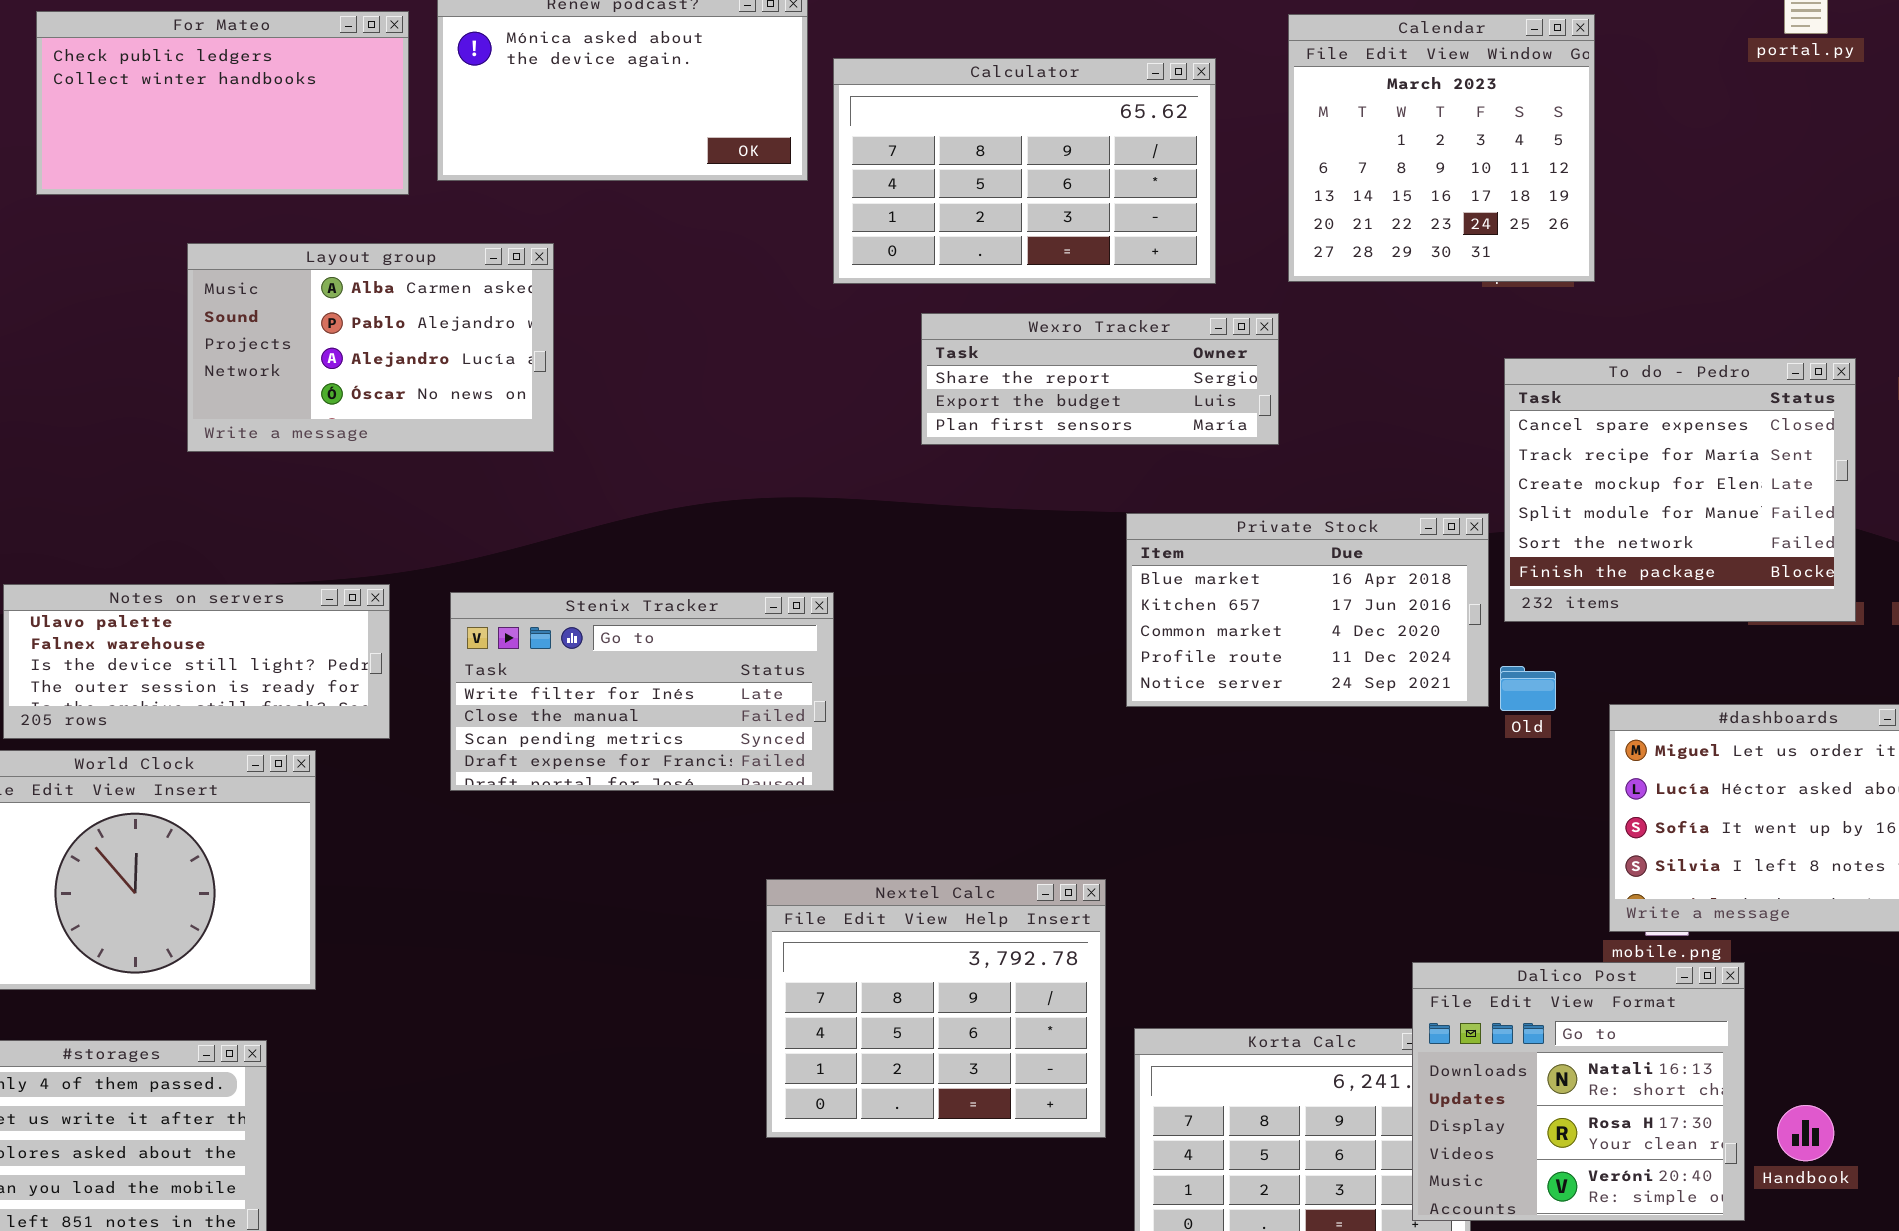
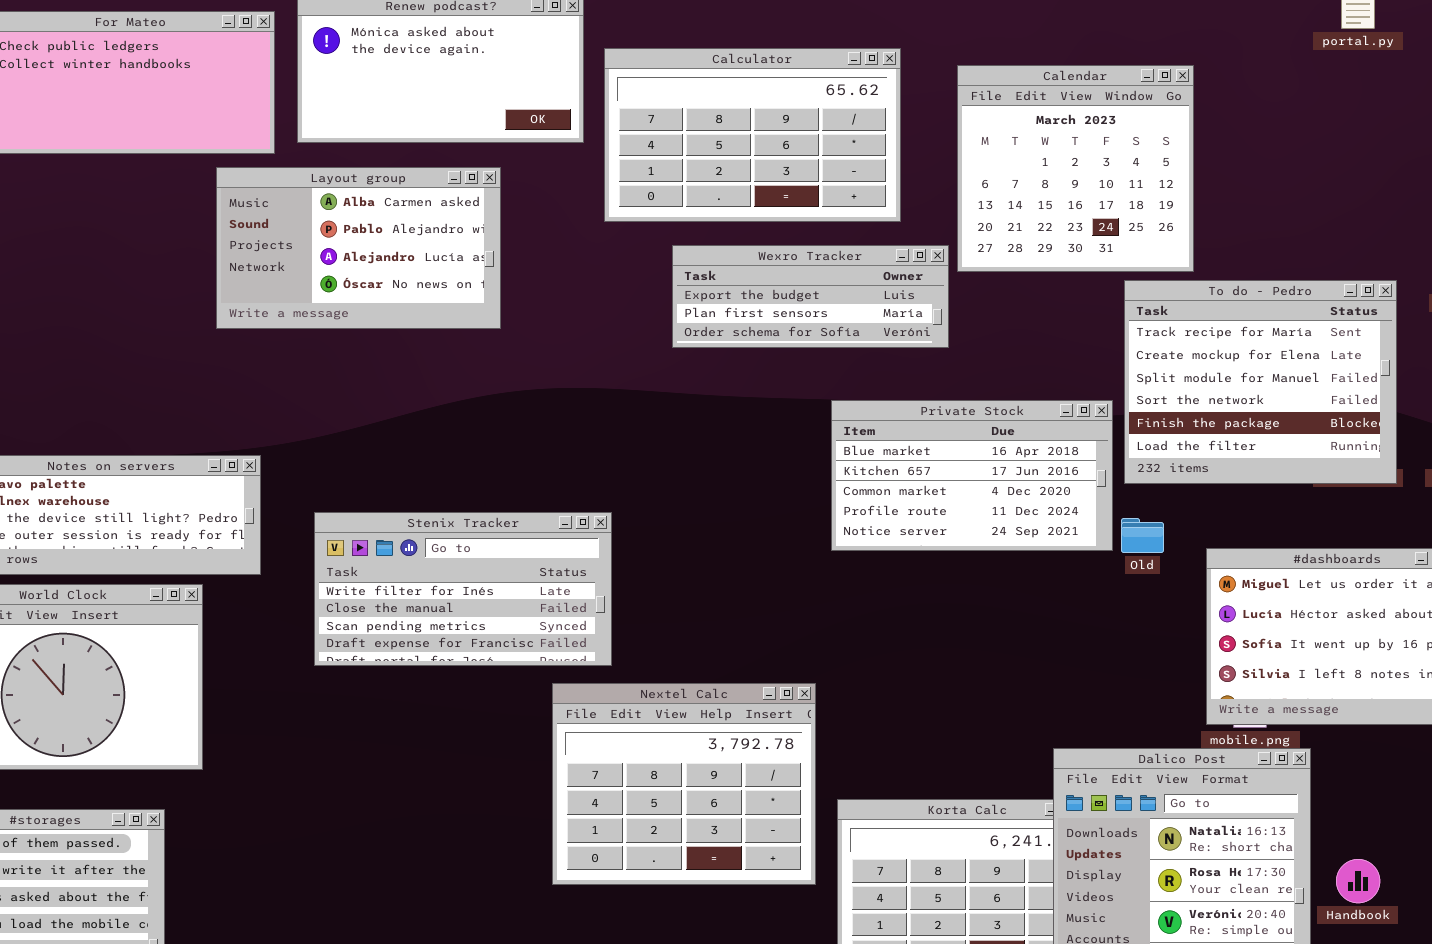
Calendar: [1288,14,1595,282] -> [957,65,1194,272], moved
Layout group: [187,243,554,452] -> [216,167,501,329], moved
Wexro Tracker: [921,313,1279,445] -> [672,245,949,348], scrolled down 1 row
To do - Pedro: [1504,358,1856,622] -> [1124,280,1397,484], scrolled down 1 row
Stenix Tracker: [450,592,834,791] -> [314,512,612,666], moved

